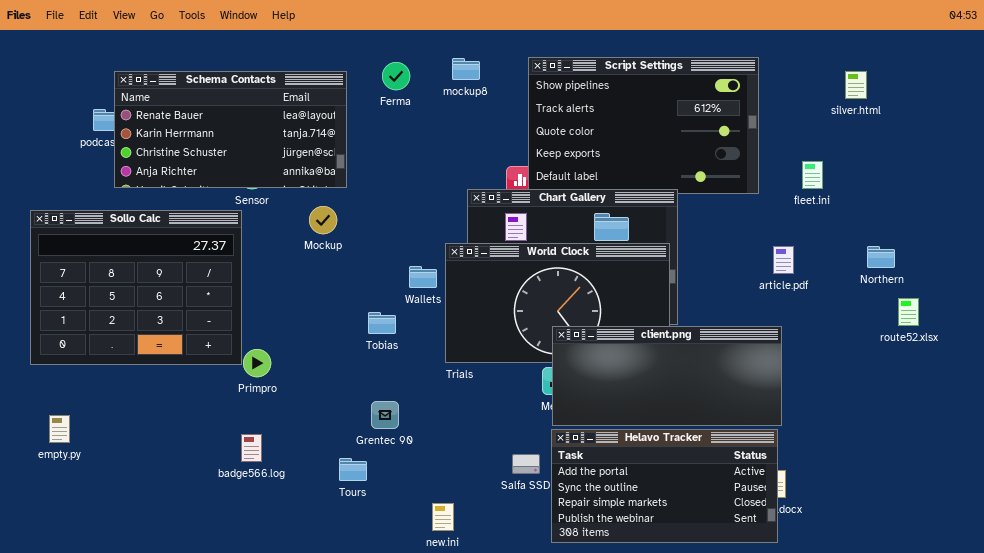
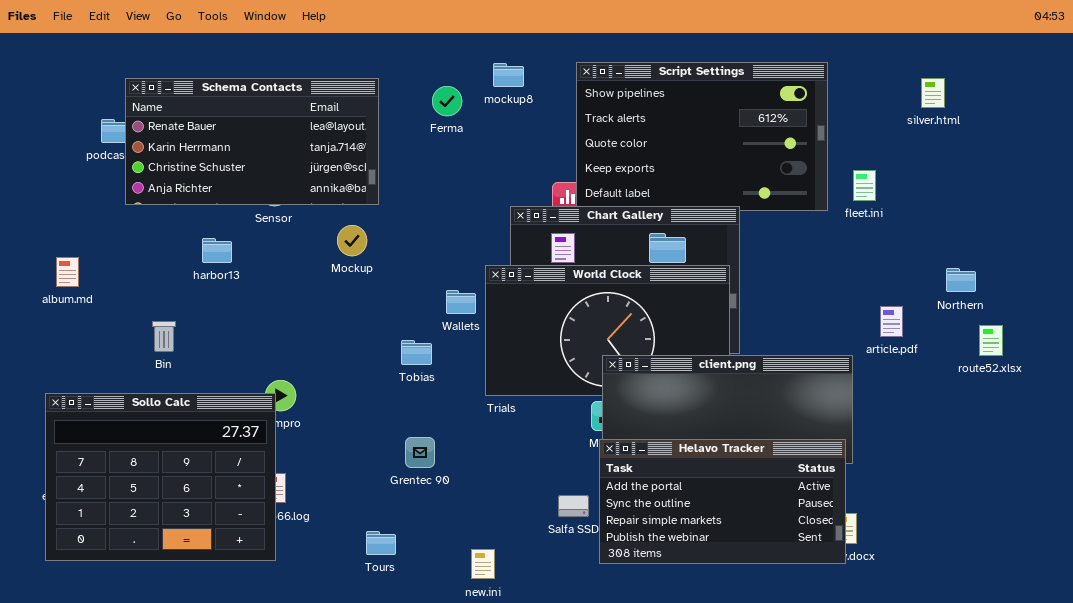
Ferma: [382,62,410,90] -> [432,86,462,116], moved
fleet.ini: [802,161,823,189] -> [853,170,876,201], moved
Sollo Calc: [30,210,242,365] -> [45,393,276,561], moved
article.pdf: [773,246,794,274] -> [880,306,903,337], moved
Helavo Tracker: [551,429,778,543] -> [599,439,846,564], moved
Tours: [339,458,367,481] -> [366,531,396,555], moved

